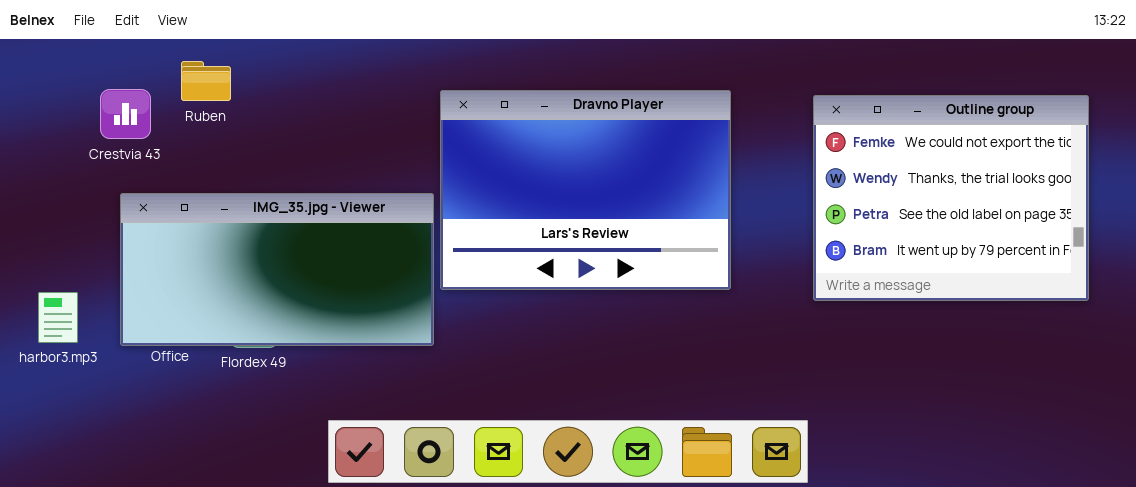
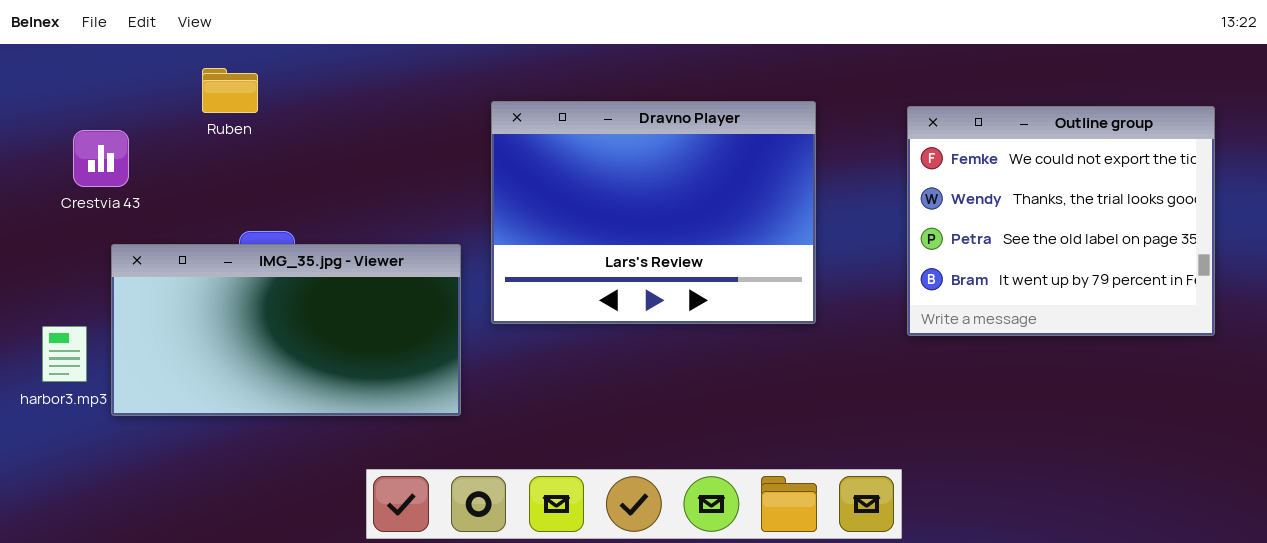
Crestvia 43: [100,89,151,139] -> [73,130,129,187], moved
IMG_35.jpg - Viewer: [120,193,434,346] -> [111,244,461,416], moved

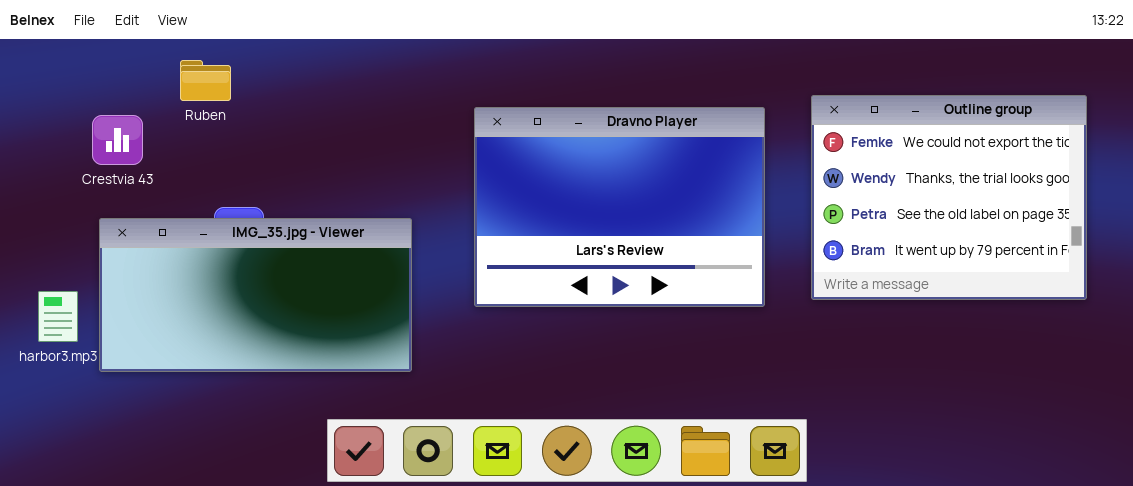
Dravno Player: [491,101,816,324] -> [474,107,765,307], moved
Crestvia 43: [73,130,129,187] -> [92,115,143,165], moved

